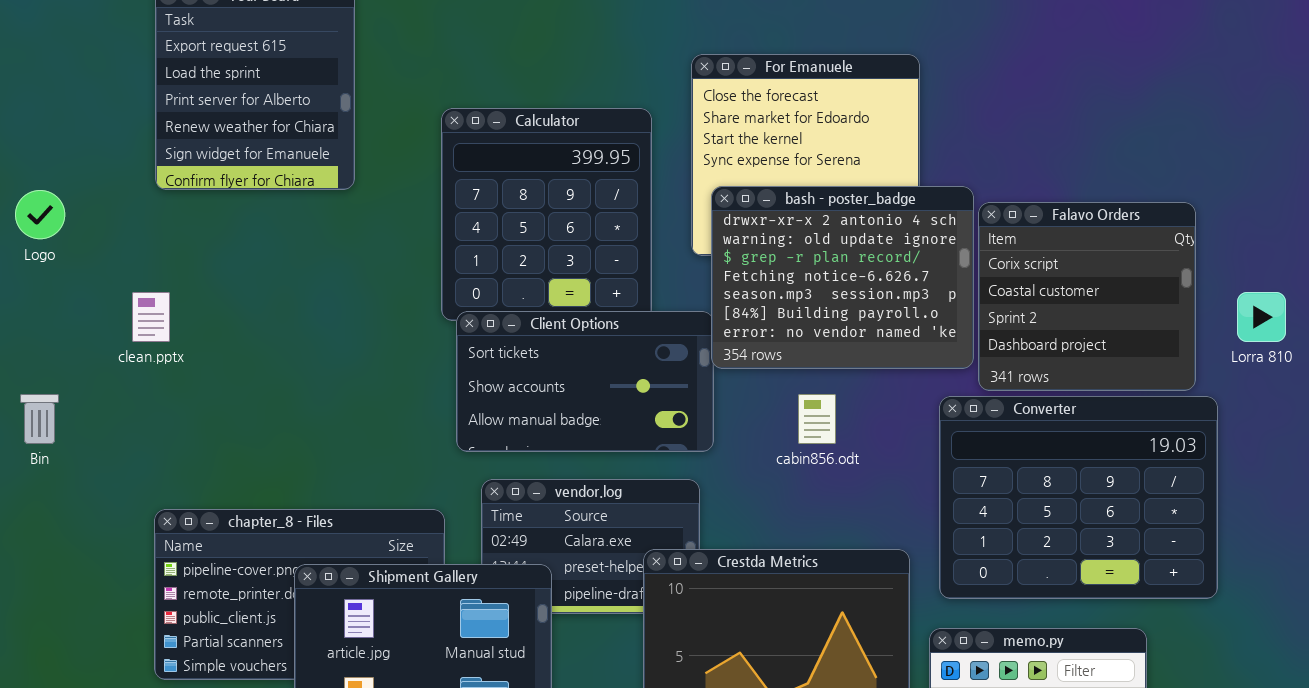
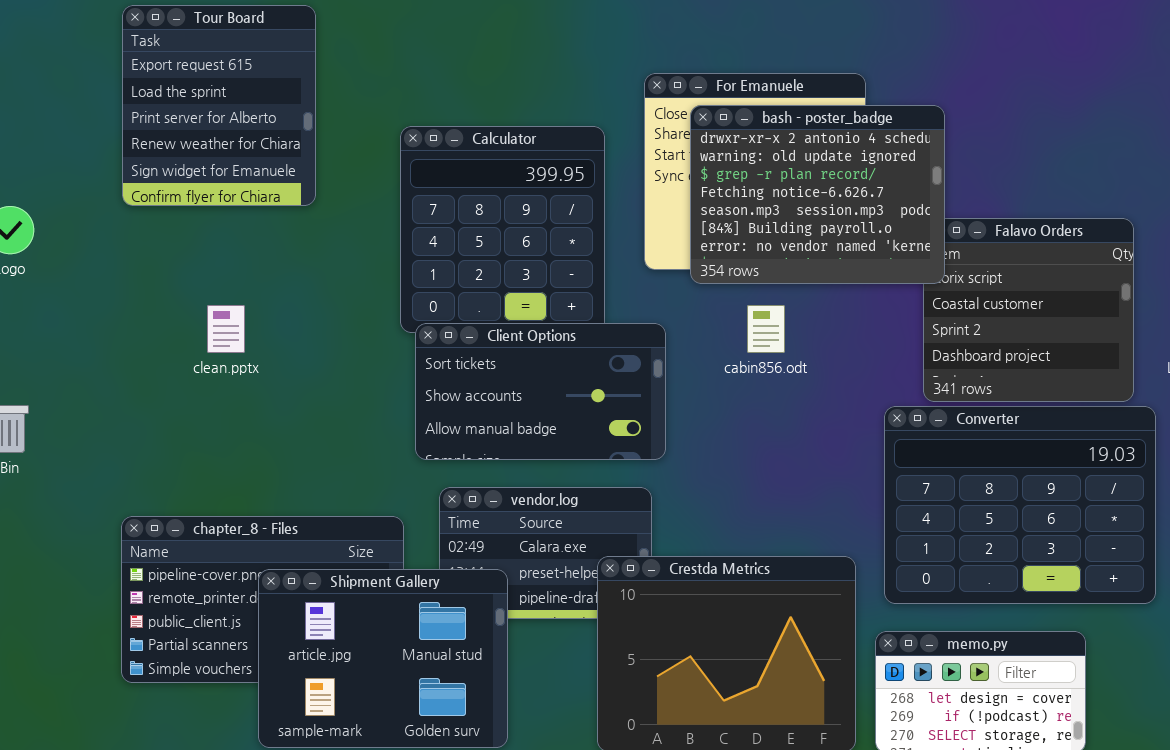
bash - poster_badge: [711,186,974,369] -> [690,105,945,284], moved
clean.pptx: [132,292,170,342] -> [207,305,245,353], moved
cabin856.odt: [798,394,836,444] -> [747,305,785,353], moved

